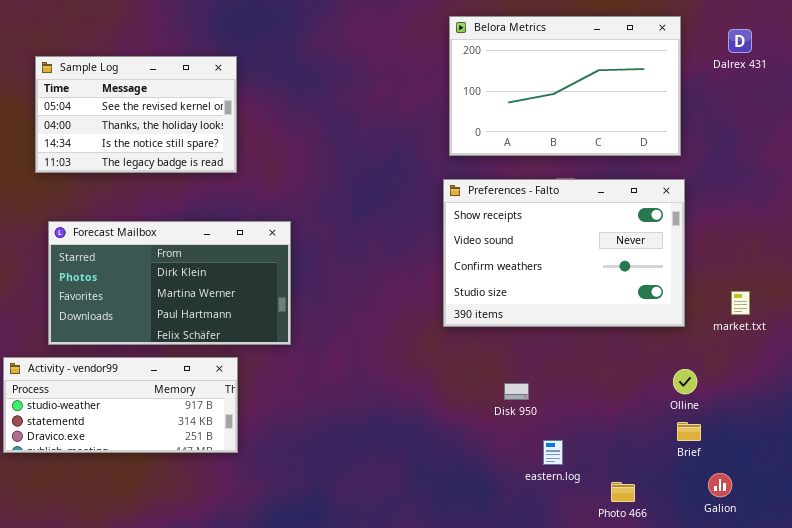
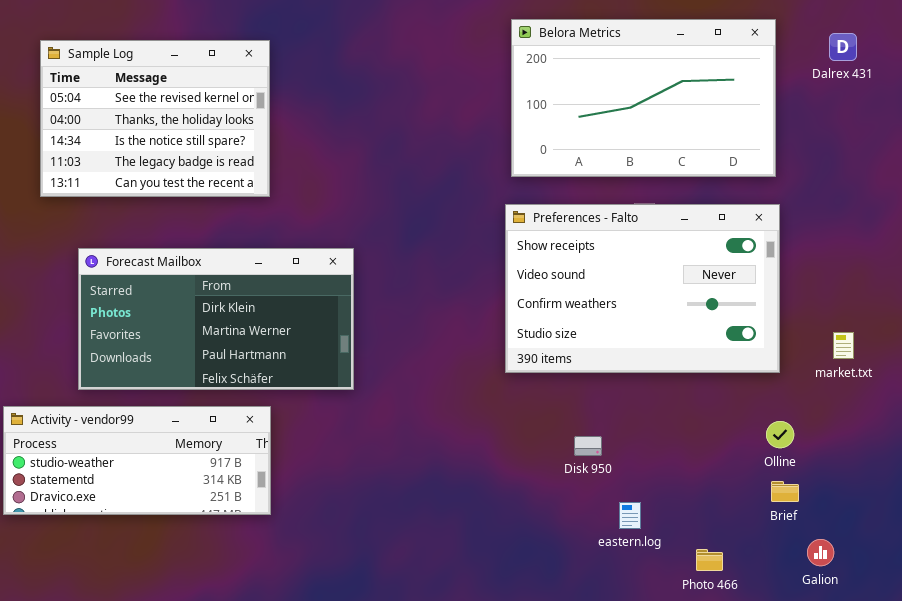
Sample Log: [35,56,237,173] -> [40,40,270,197], resized
Forecast Mailbox: [48,221,291,345] -> [78,248,354,390], moved

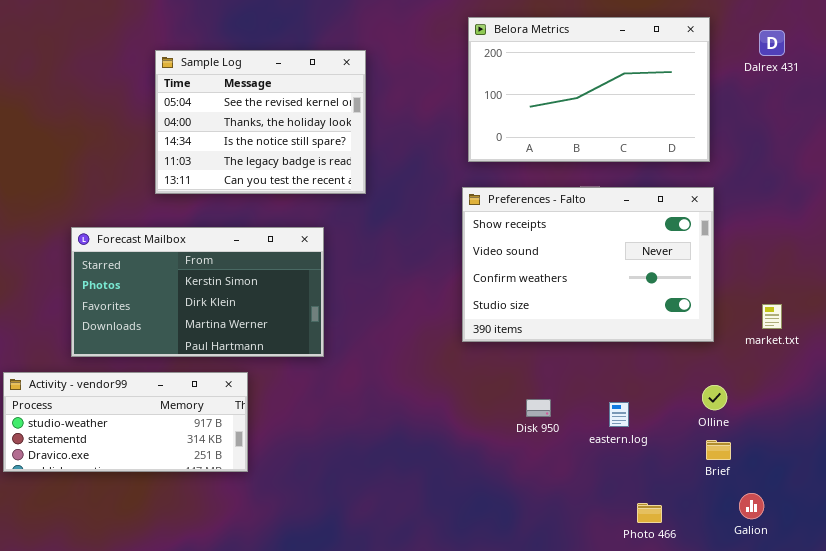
Sample Log: [40,40,270,197] -> [155,50,366,194], moved
Forecast Mailbox: [78,248,354,390] -> [71,227,324,357], scrolled up 1 row
eastern.log: [619,502,641,529] -> [609,402,629,427], moved

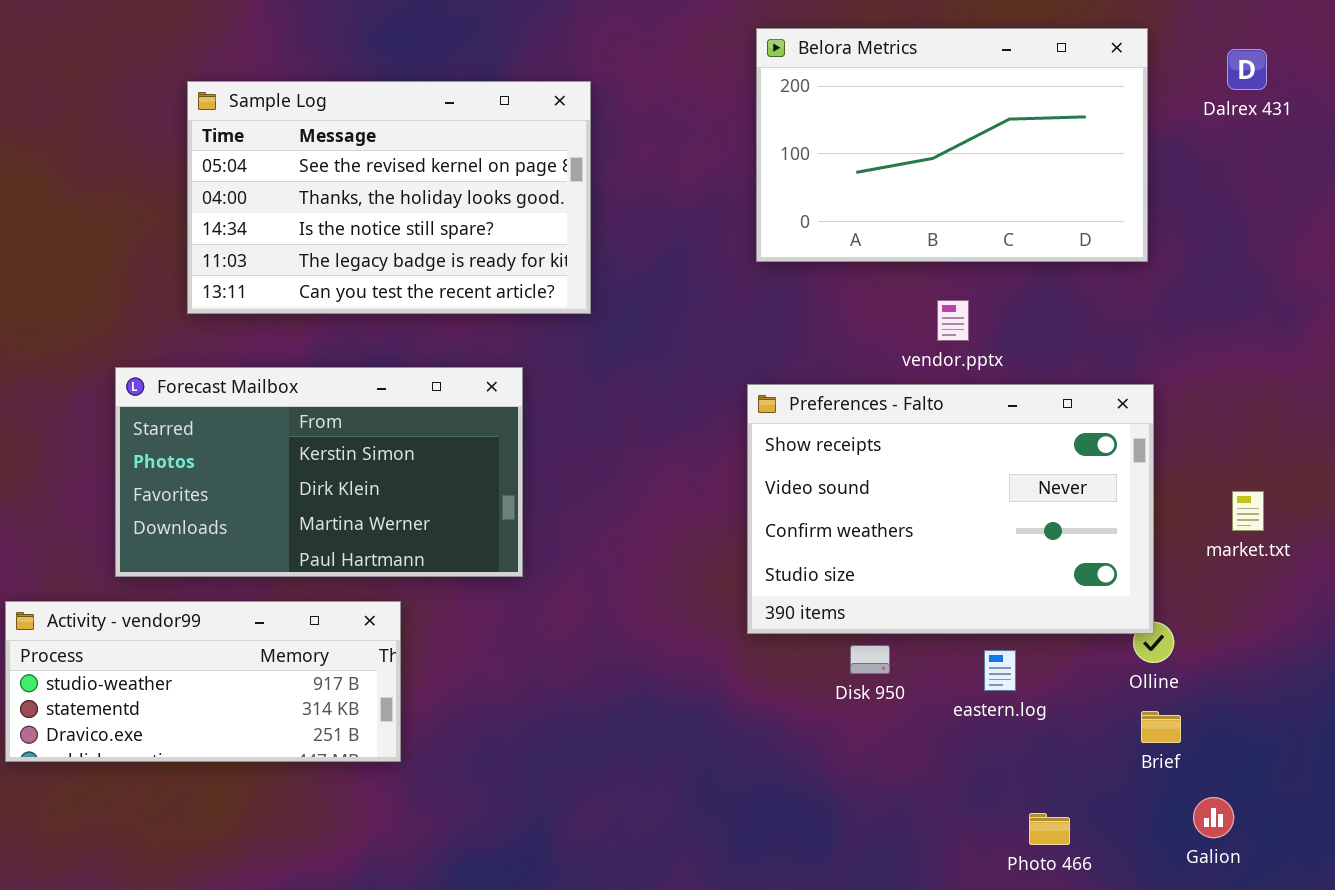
Sample Log: [155,50,366,194] -> [187,81,591,314], resized
Preferences - Falto: [462,187,714,342] -> [747,384,1154,634], moved

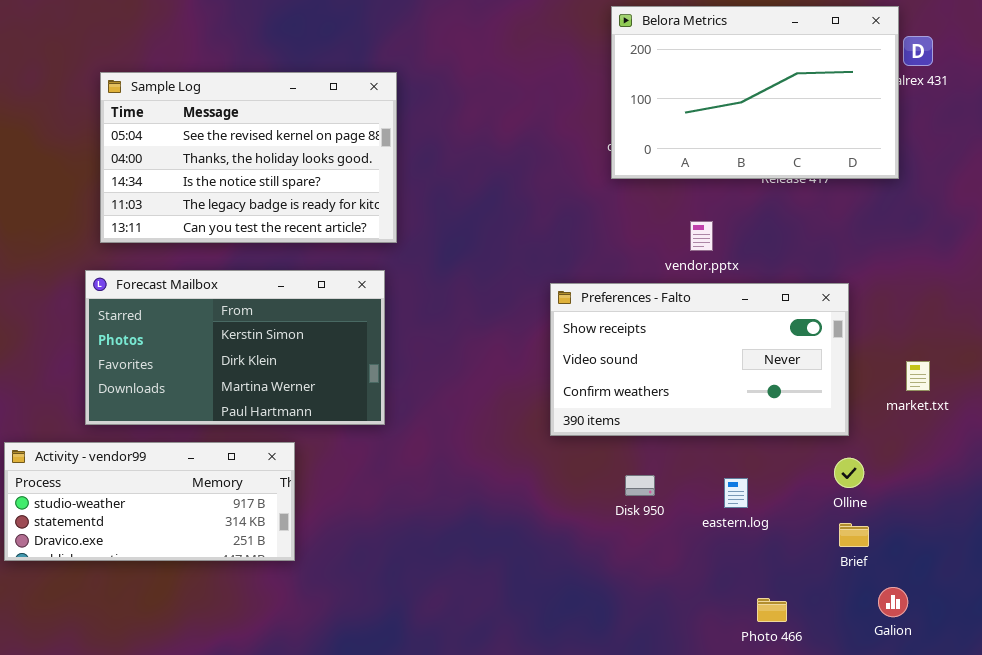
Belora Metrics: [756,28,1148,262] -> [611,6,899,179], moved
Sample Log: [187,81,591,314] -> [100,72,397,243], moved
Preferences - Falto: [747,384,1154,634] -> [550,283,849,436], resized

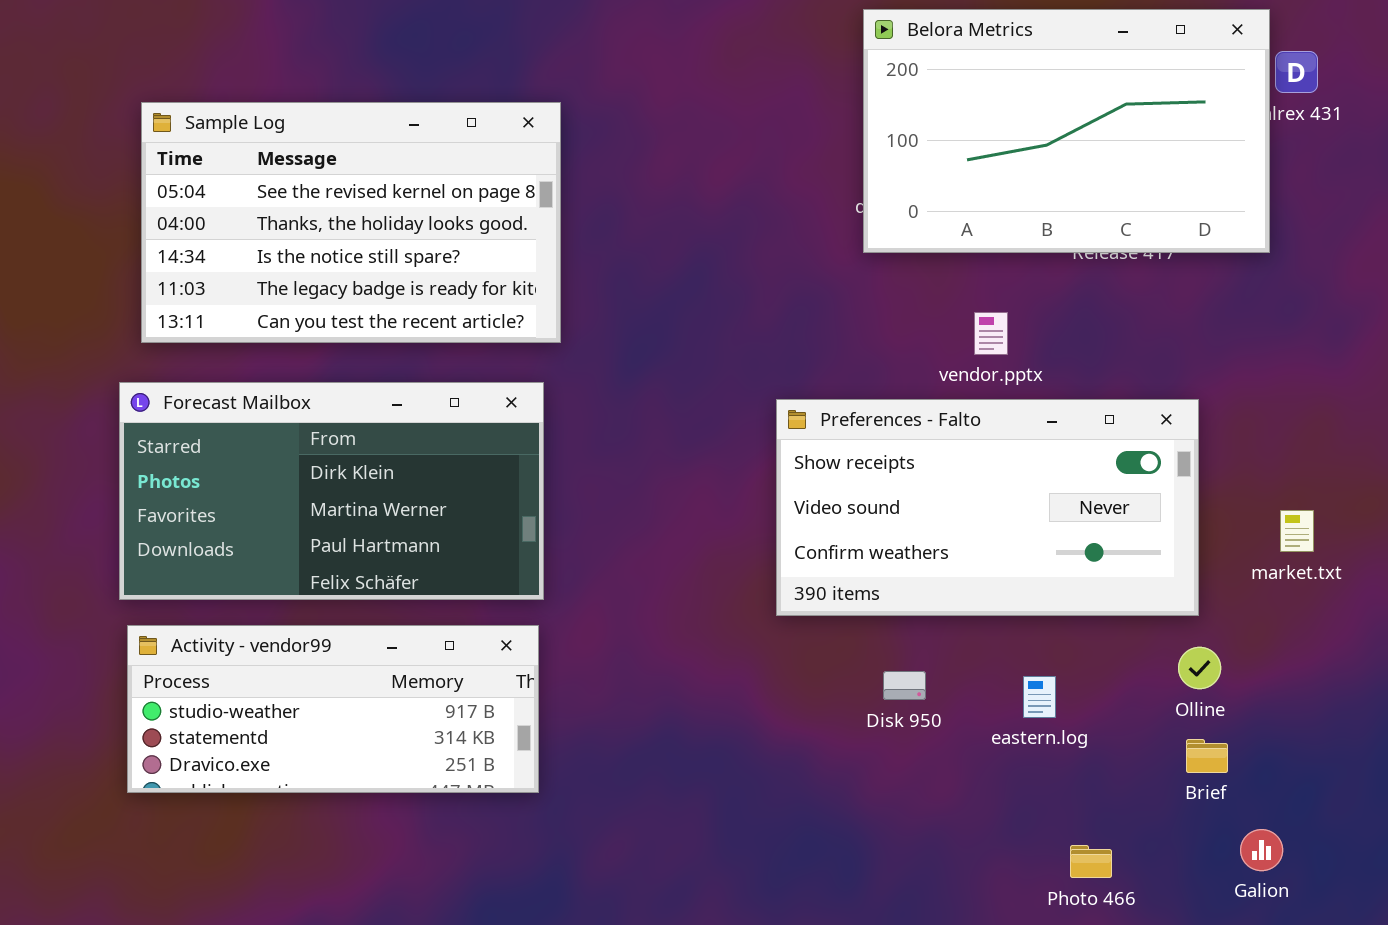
Forecast Mailbox: [85,270,385,425] -> [119,382,544,600], scrolled down 1 row
Activity - vendor99: [4,442,295,561] -> [127,625,539,793], moved

